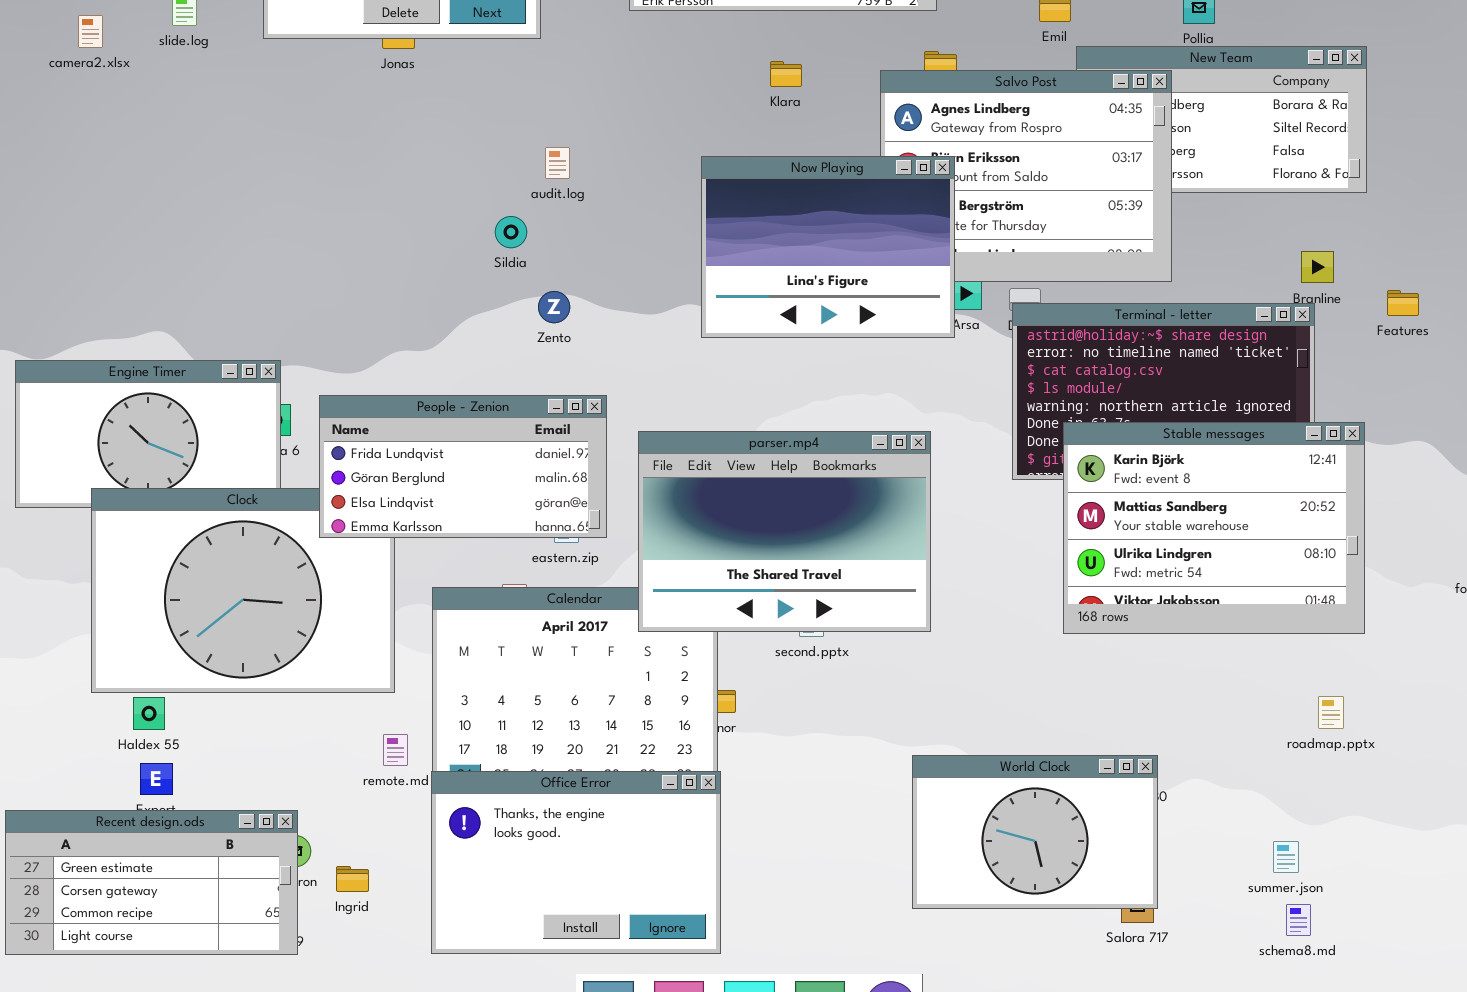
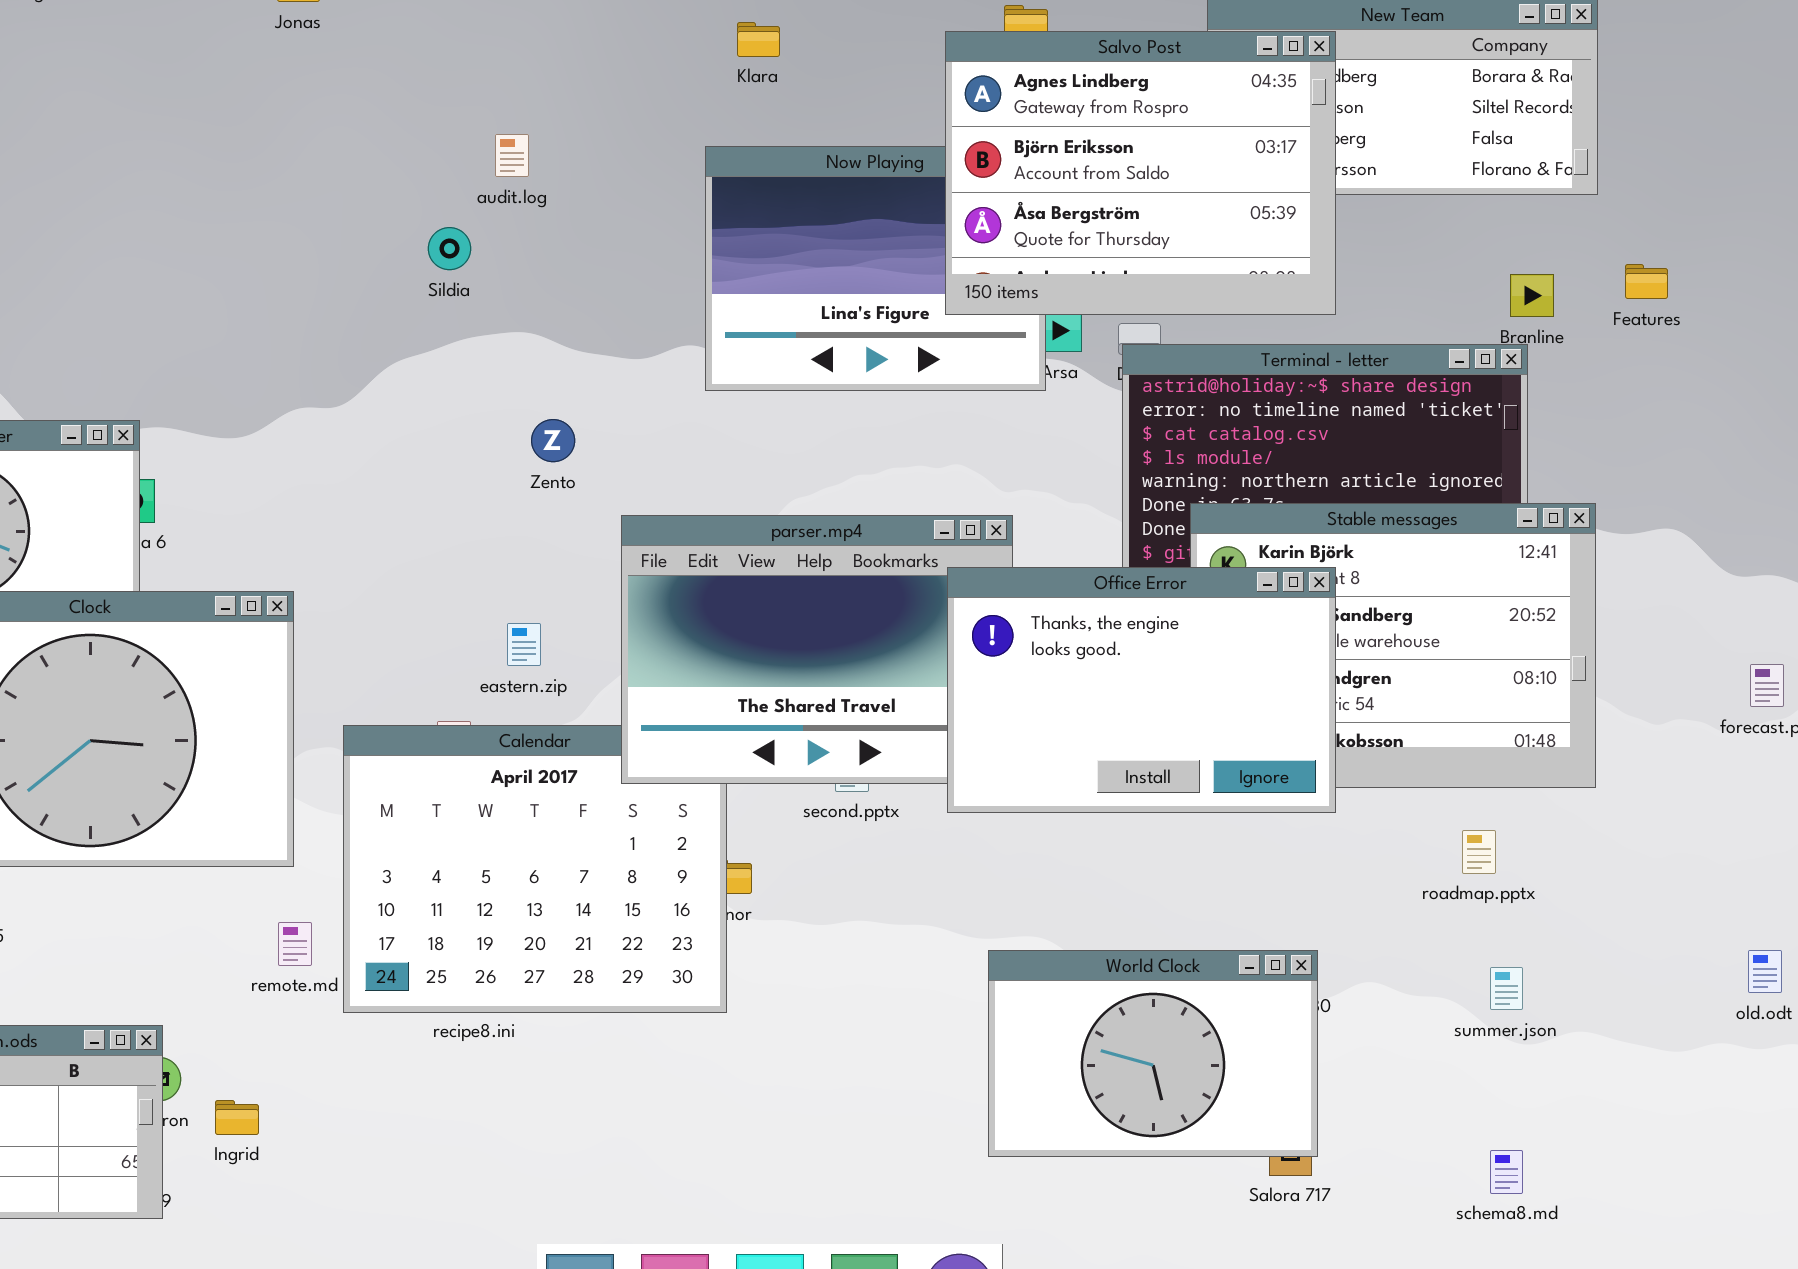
Klara: [770,61,802,87] -> [737,22,780,57], moved
Salvo Post: [880,70,1172,282] -> [945,31,1336,315], raised
Features: [1387,290,1419,316] -> [1625,264,1668,299], moved
Zento: [538,291,570,323] -> [531,419,575,462], moved
People - Zenion: [319,395,607,538] -> none, closed
roadmap.pptx: [1318,696,1344,729] -> [1462,830,1496,874], moved
Office Error: [431,771,721,954] -> [947,567,1336,813], moved
summer.json: [1273,841,1299,873] -> [1490,967,1523,1010], moved

